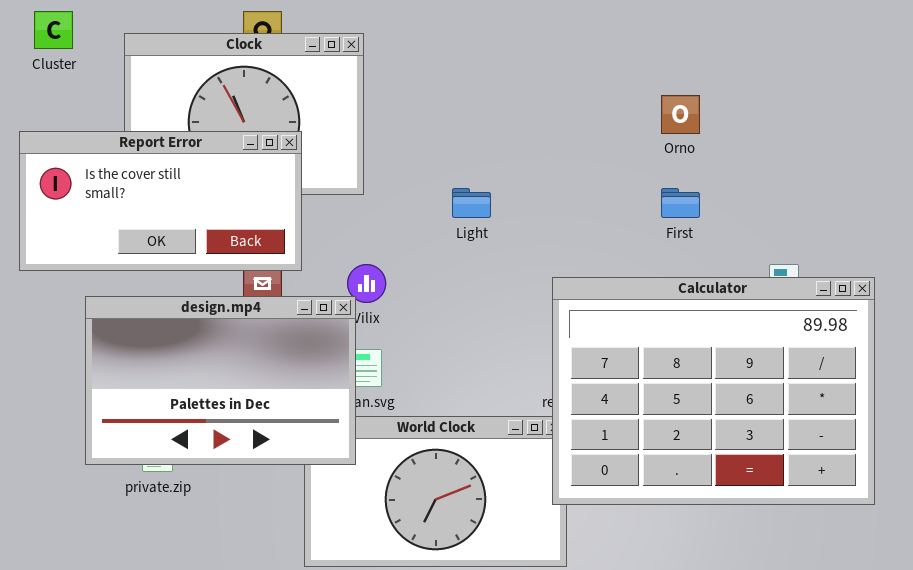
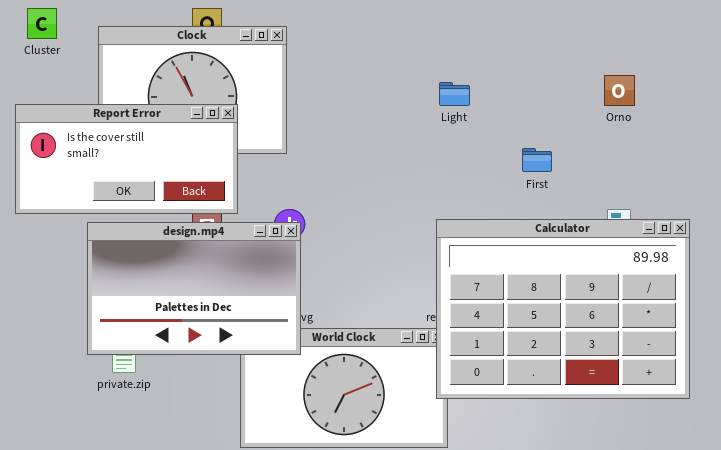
Orno: [661,95,700,134] -> [604,75,635,106], moved
Light: [452,188,491,218] -> [439,82,470,106], moved
design.mp4: [85,296,356,465] -> [87,222,301,355], moved

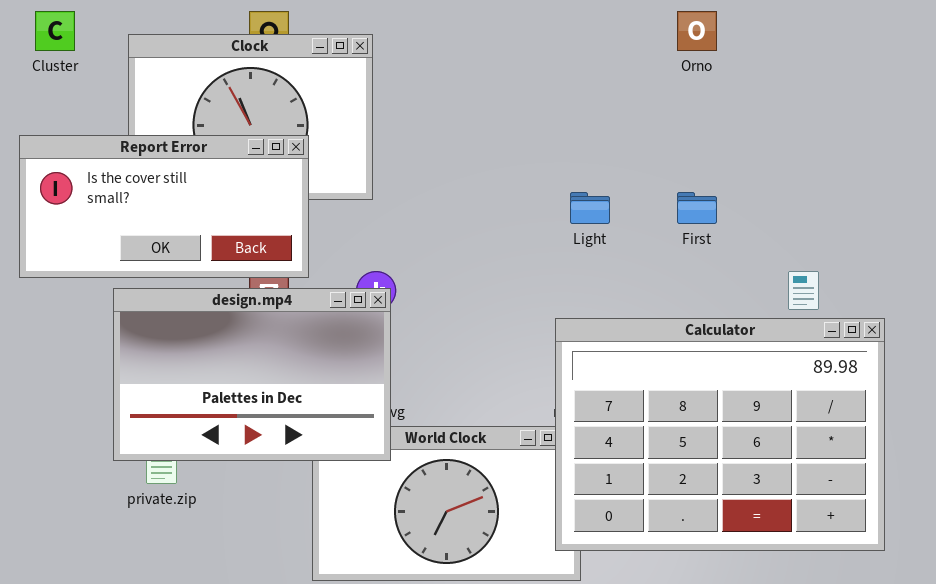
Orno: [604,75,635,106] -> [677,11,717,51], moved
Light: [439,82,470,106] -> [570,192,610,224], moved
Calculator: [436,219,690,399] -> [555,318,885,551], moved

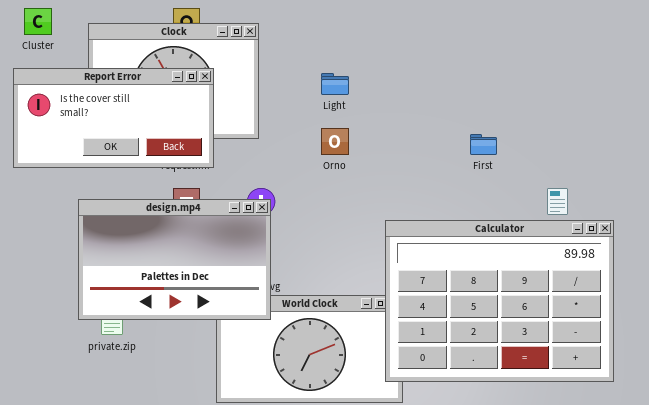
Orno: [677,11,717,51] -> [321,128,349,155], moved
Report Error: [19,135,309,278] -> [13,68,214,168], moved
Light: [570,192,610,224] -> [321,73,349,95], moved

